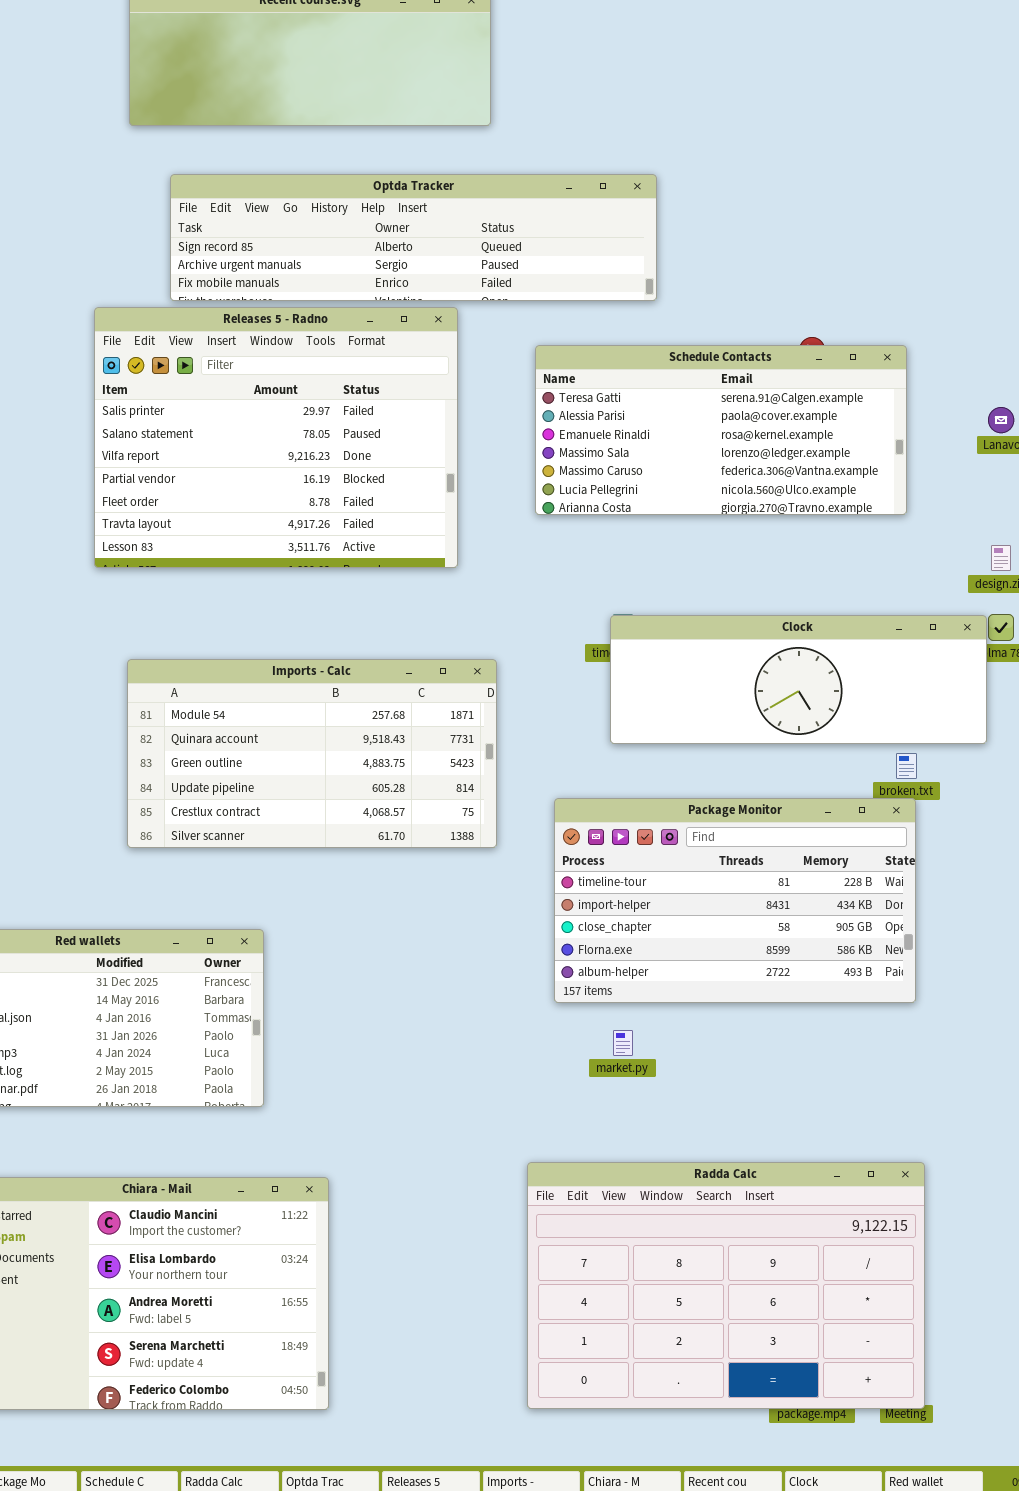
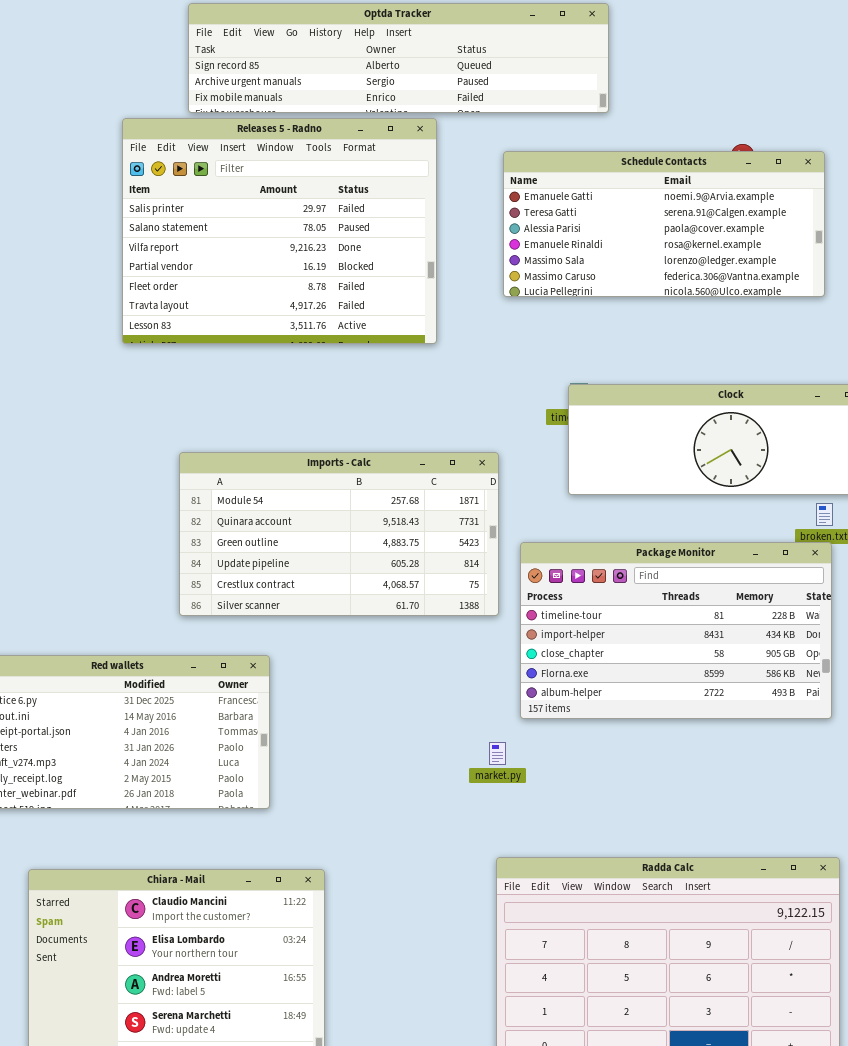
Schedule Contacts: [535,345,907,515] -> [503,151,825,297], scrolled up 1 row
Imports - Calc: [127,659,497,848] -> [179,452,499,616], moved
market.py: [613,1030,633,1056] -> [489,742,506,765], moved

